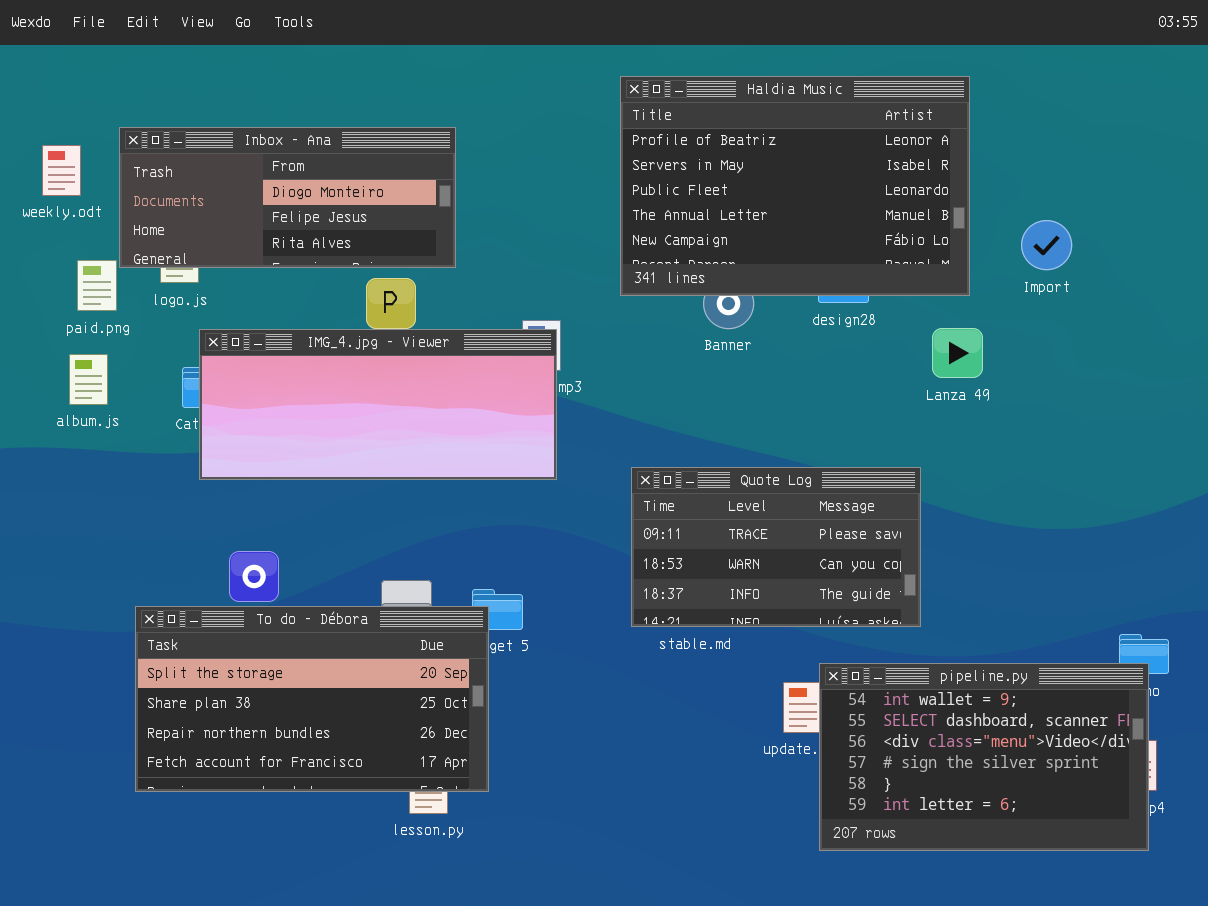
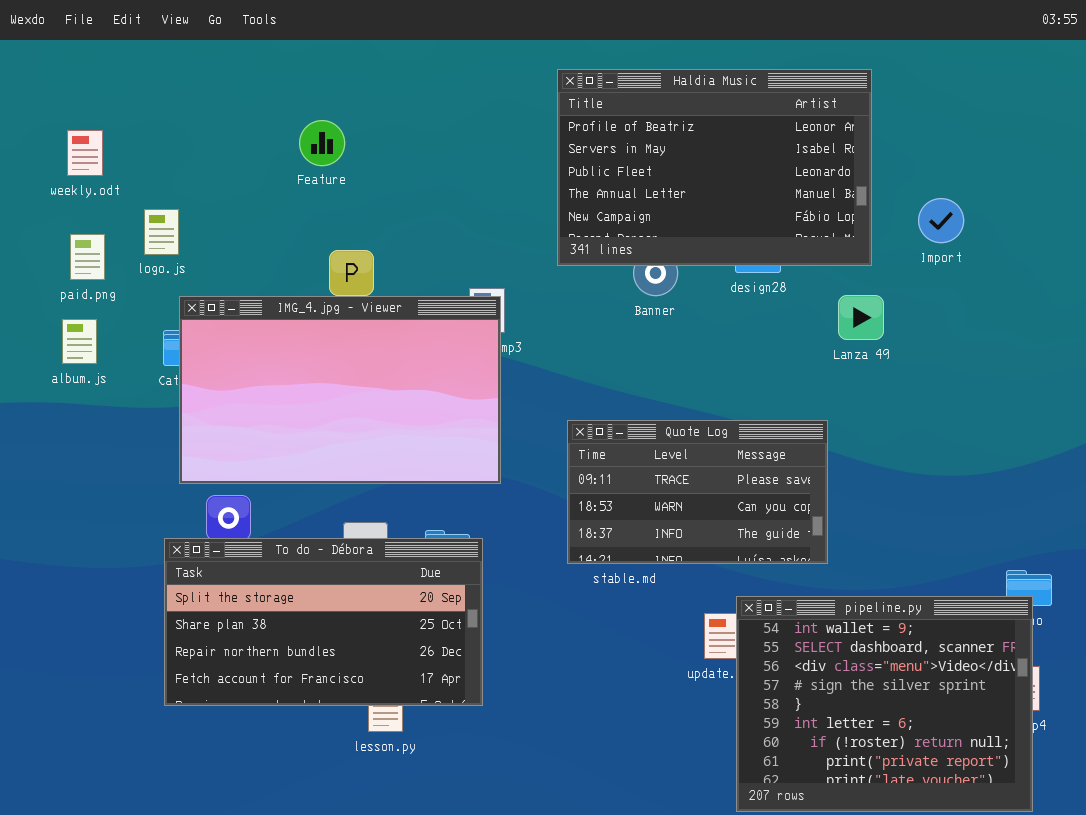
Inbox - Ana: [119,127,456,268] -> none, closed
weekly.odt: [42,145,81,196] -> [67,130,103,176], moved
IMG_4.jpg - Viewer: [199,329,557,480] -> [179,296,501,484], resized
To do - Débora: [135,606,489,792] -> [164,538,483,706], moved
pipeline.py: [819,663,1149,851] -> [736,596,1033,812], resized

